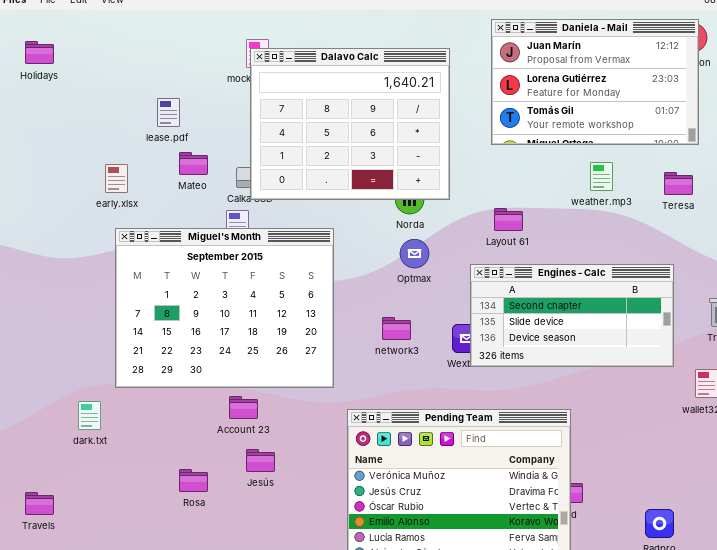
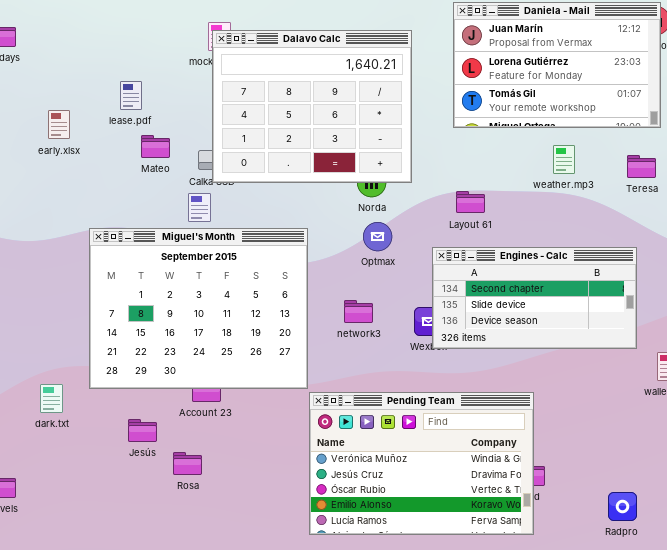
early.xlsx: [105,164,128,193] -> [48,110,70,139], moved
Miguel's Month: [115,228,334,388] -> [89,228,308,389], moved
Jesús: [246,449,275,472] -> [128,419,157,442], moved
Rosa: [179,469,208,492] -> [173,452,202,475], moved

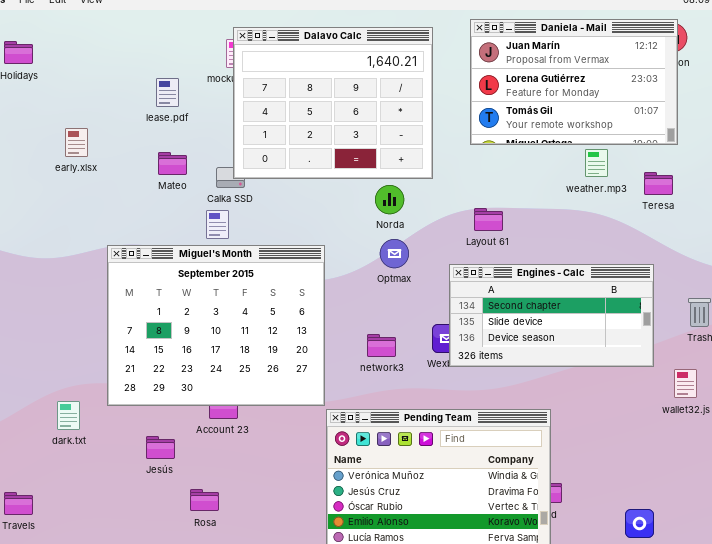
Dalavo Calc: [212,30,412,183] -> [233,27,433,179], moved
lease.pdf: [120,81,142,110] -> [156,78,179,107], moved
weather.mp3: [553,145,575,174] -> [585,149,608,177], moved
network3: [344,300,373,323] -> [367,334,396,357], moved
Rosa: [173,452,202,475] -> [190,489,219,511], moved

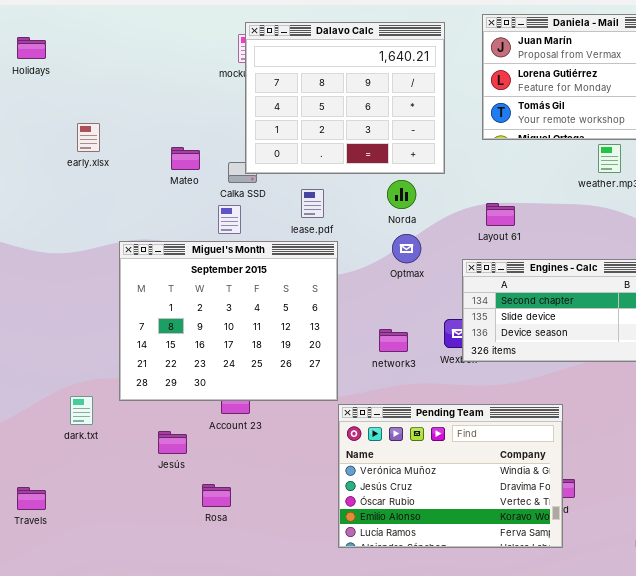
lease.pdf: [156,78,179,107] -> [301,189,324,218], moved

